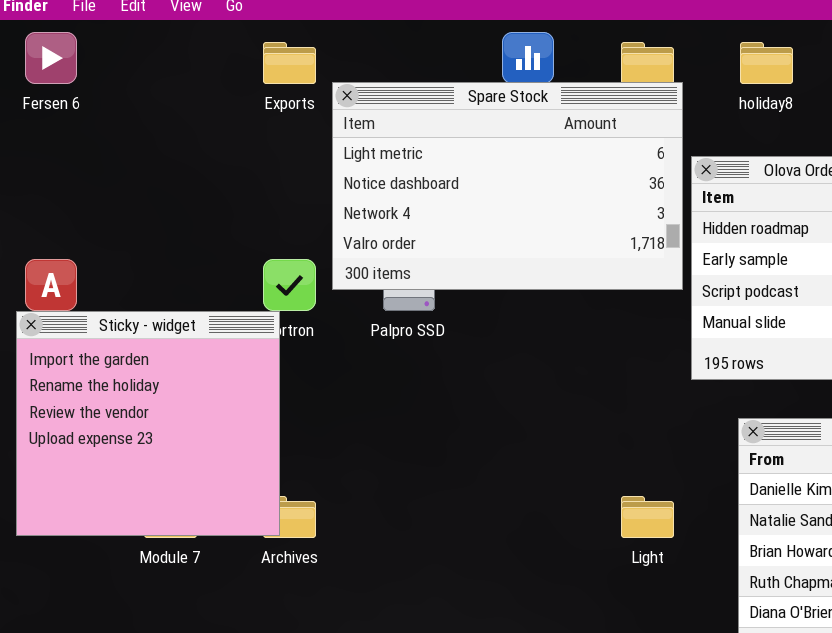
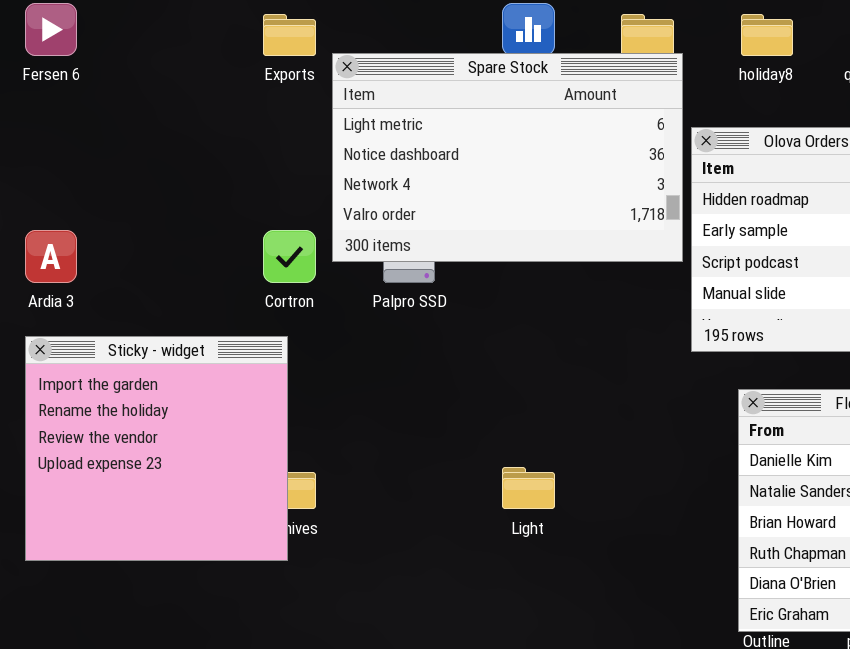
Sticky - widget: [16,311,280,536] -> [25,336,288,561], moved
Light: [621,496,674,538] -> [502,467,555,509], moved

